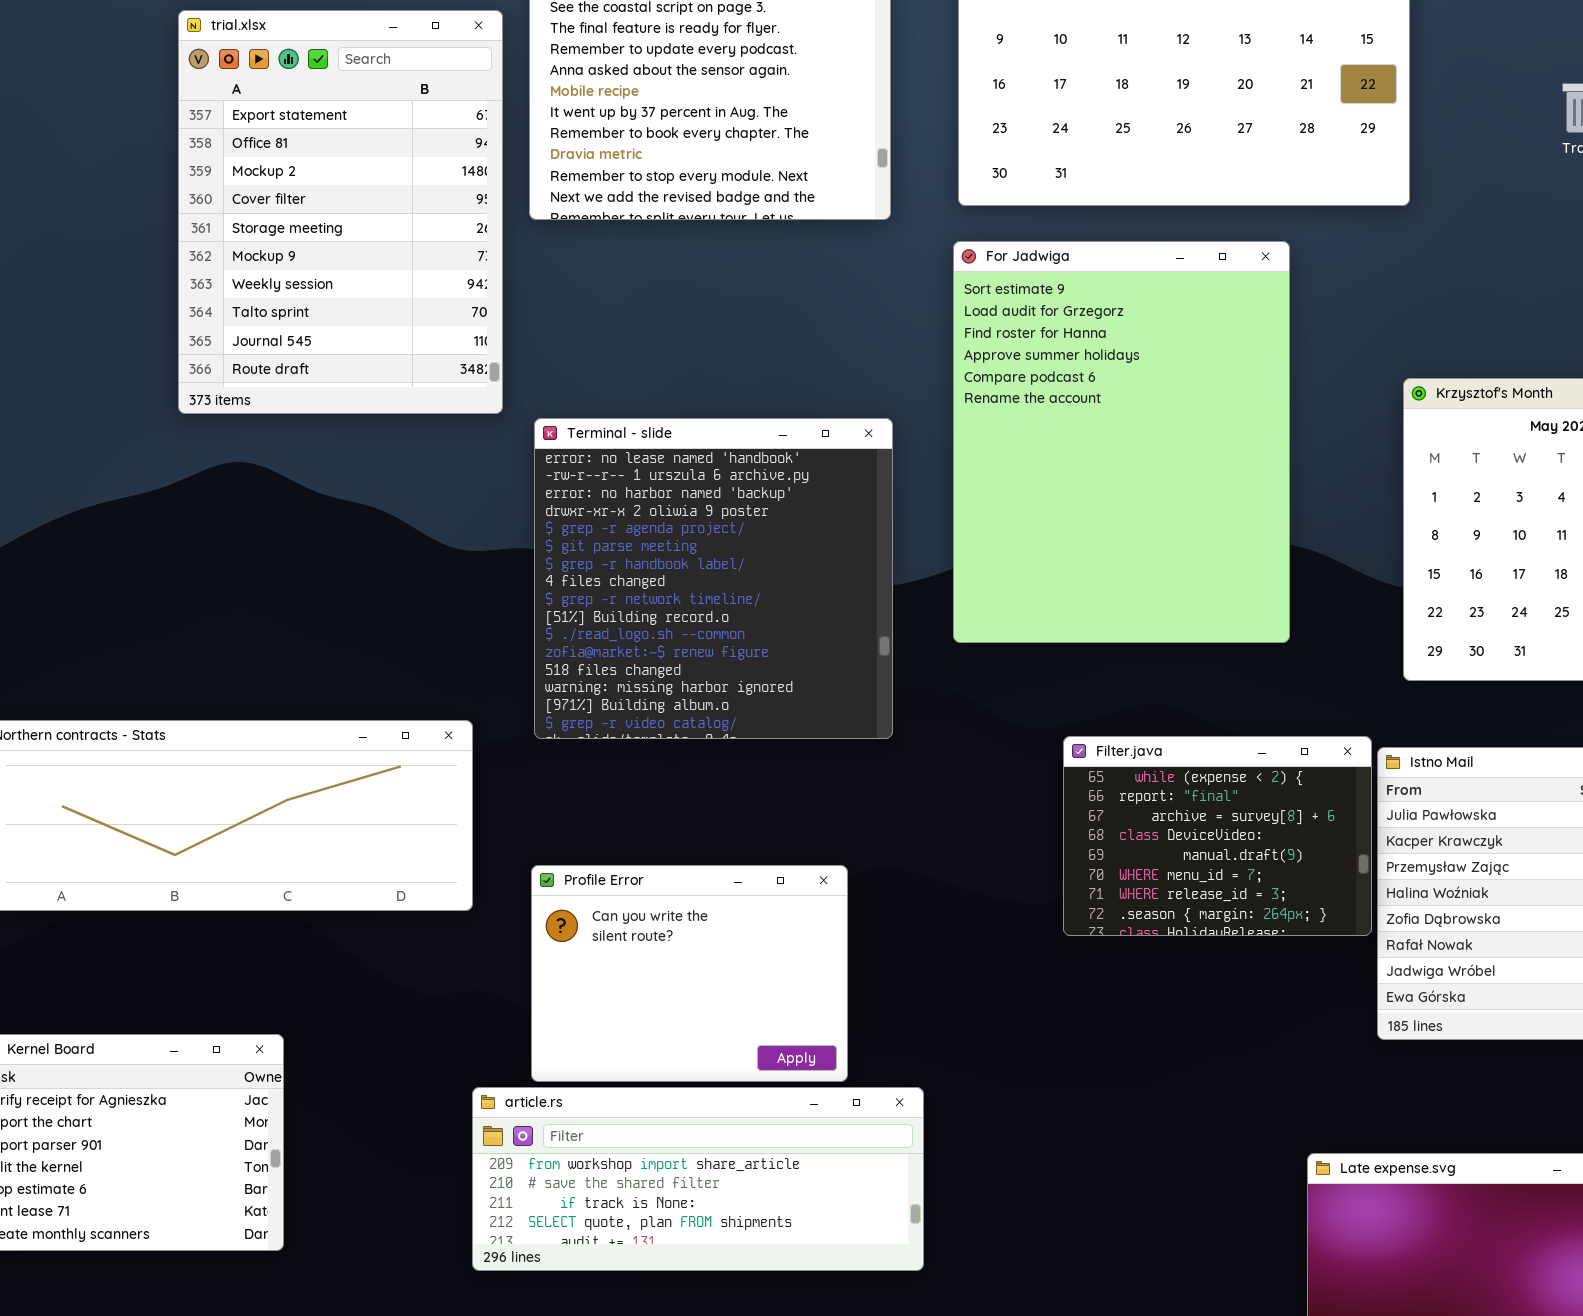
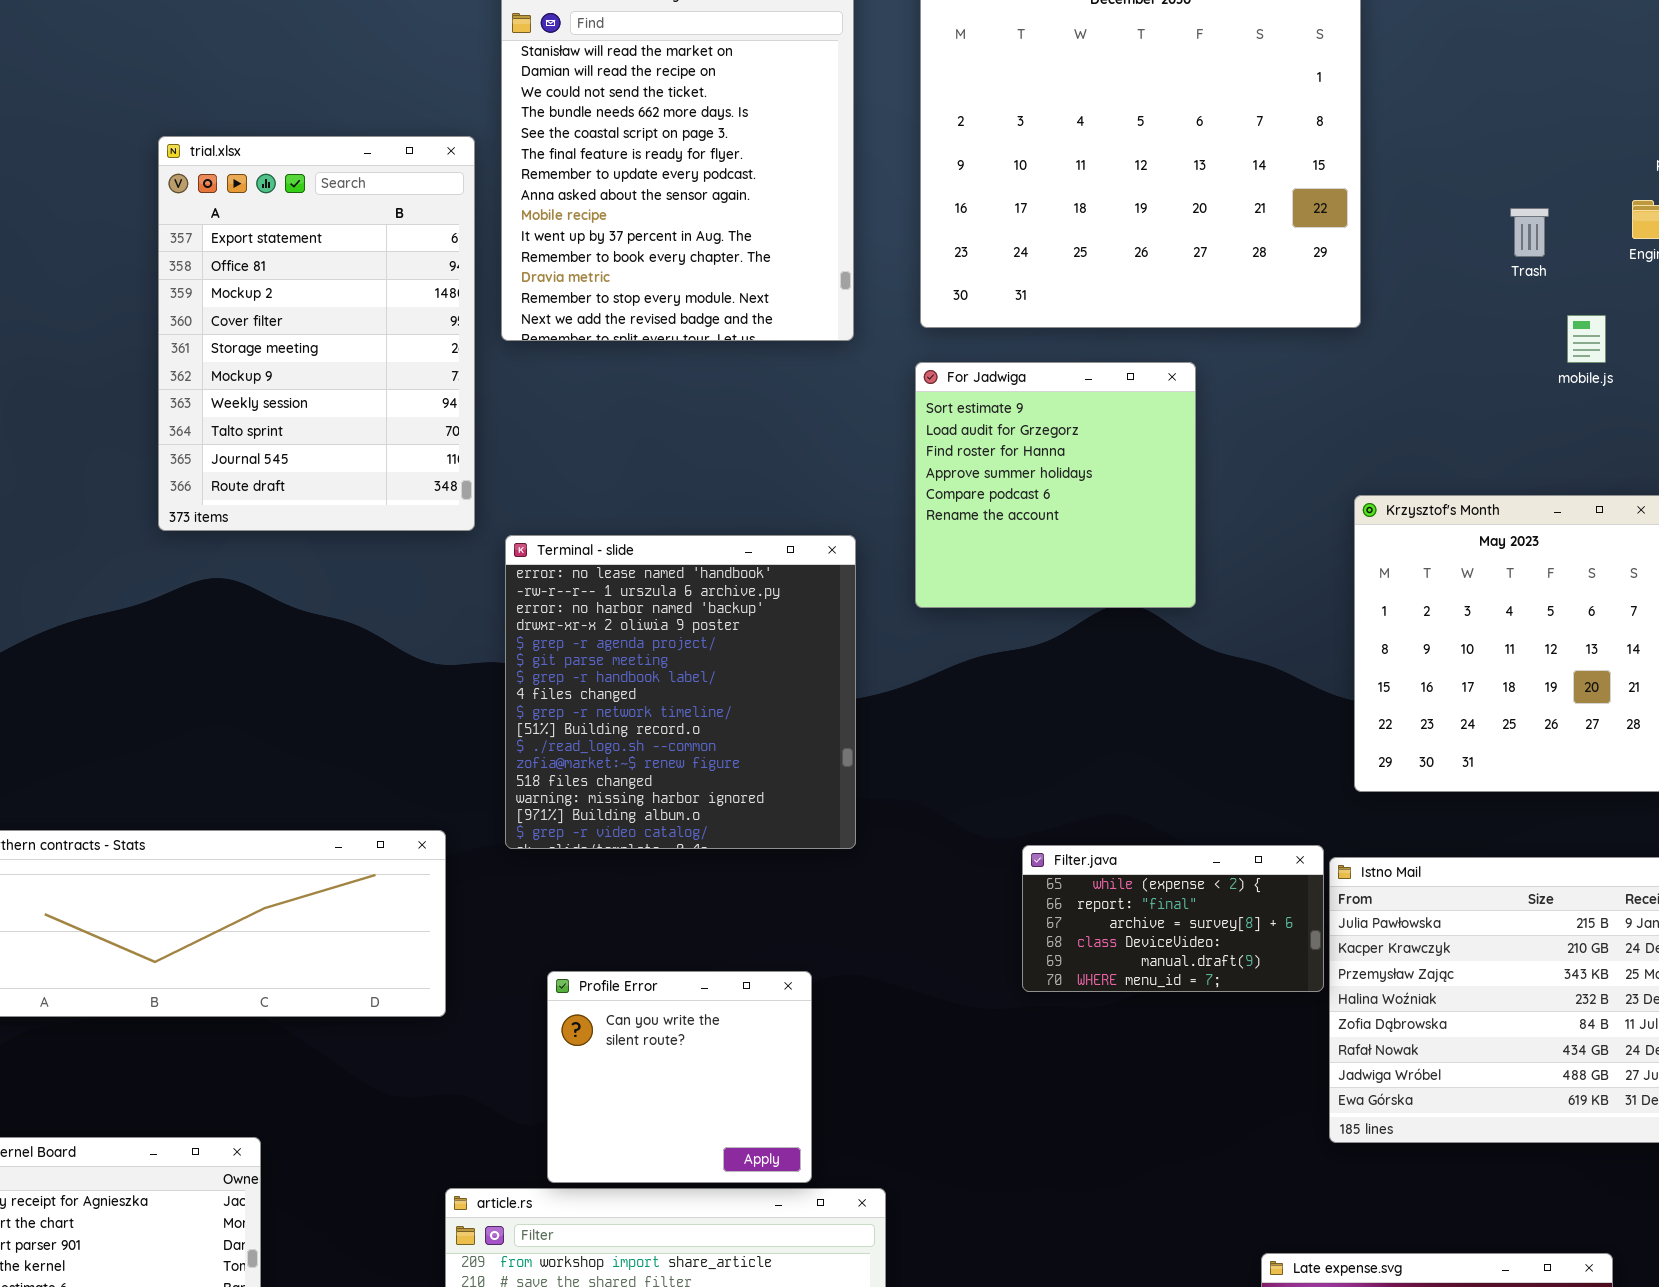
For Jadwiga: [953,241,1290,643] -> [915,362,1196,608], resized
Filter.java: [1063,736,1372,936] -> [1022,845,1324,992], resized
Profile Error: [531,865,848,1082] -> [547,971,812,1183], resized

